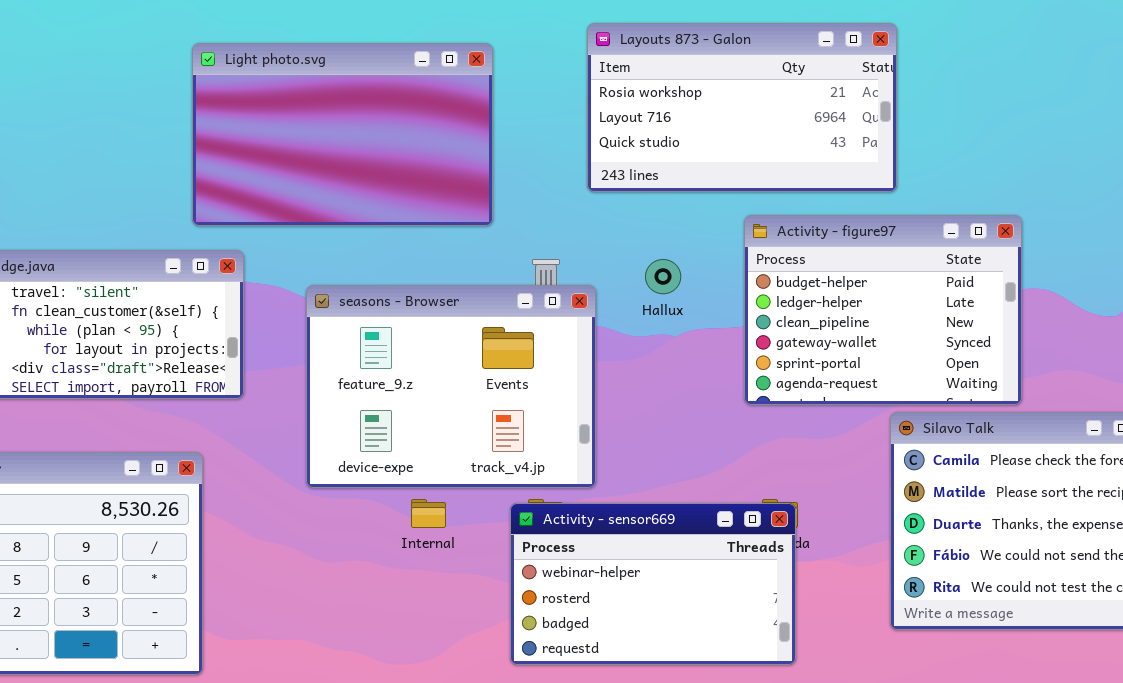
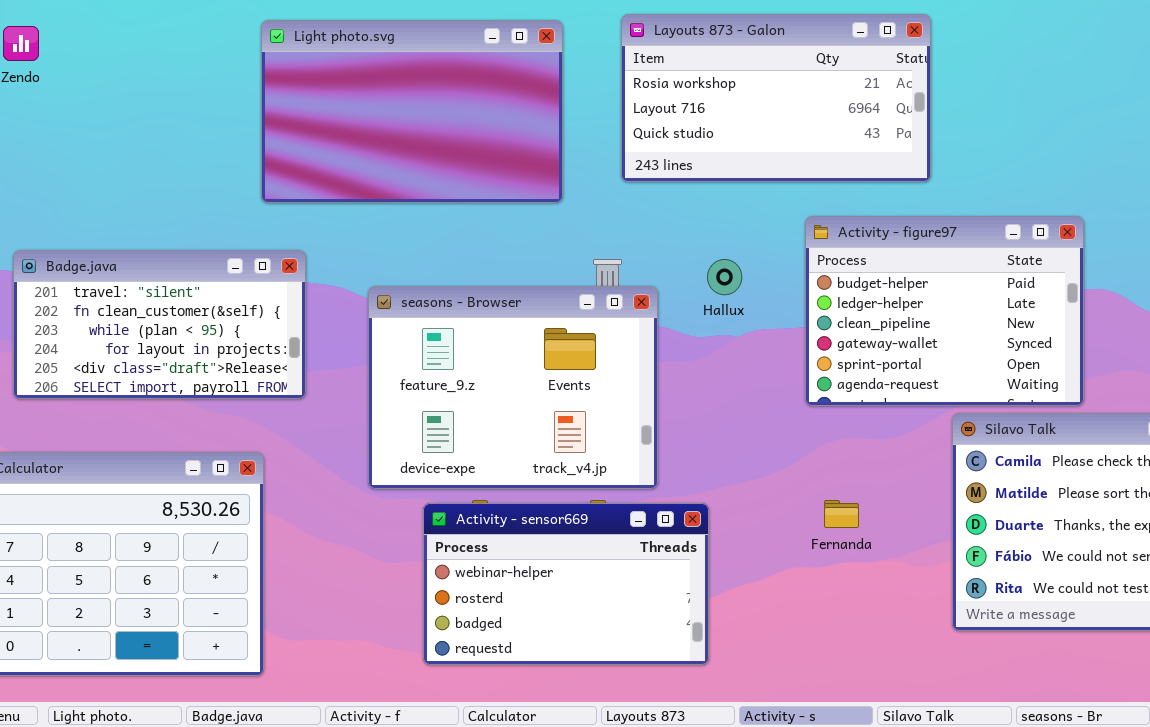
Layouts 873 - Galon: [587,23,897,192] -> [621,14,931,182], moved
Light photo.svg: [192,43,493,226] -> [261,20,563,203], moved
Activity - sensor669: [510,503,796,665] -> [423,503,709,665], moved

